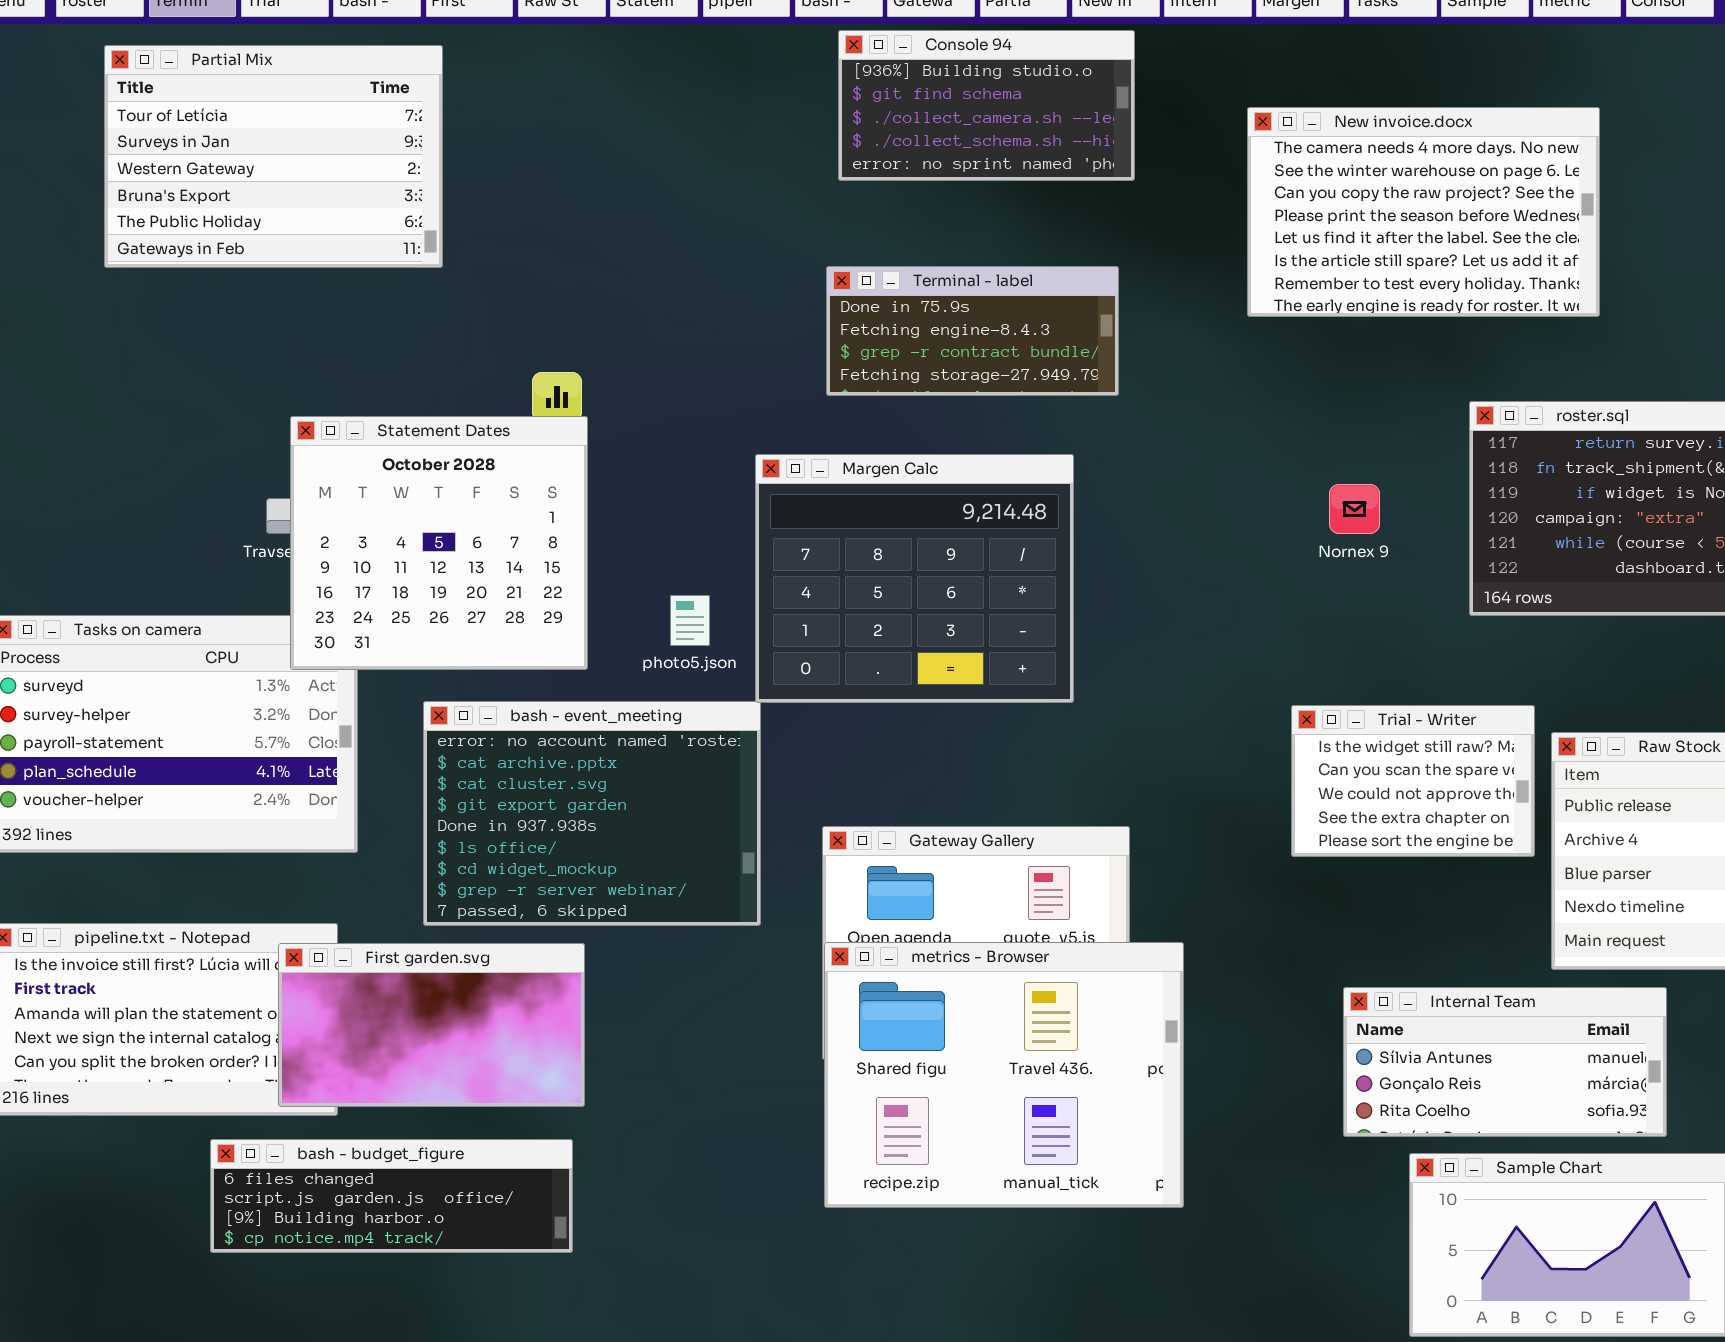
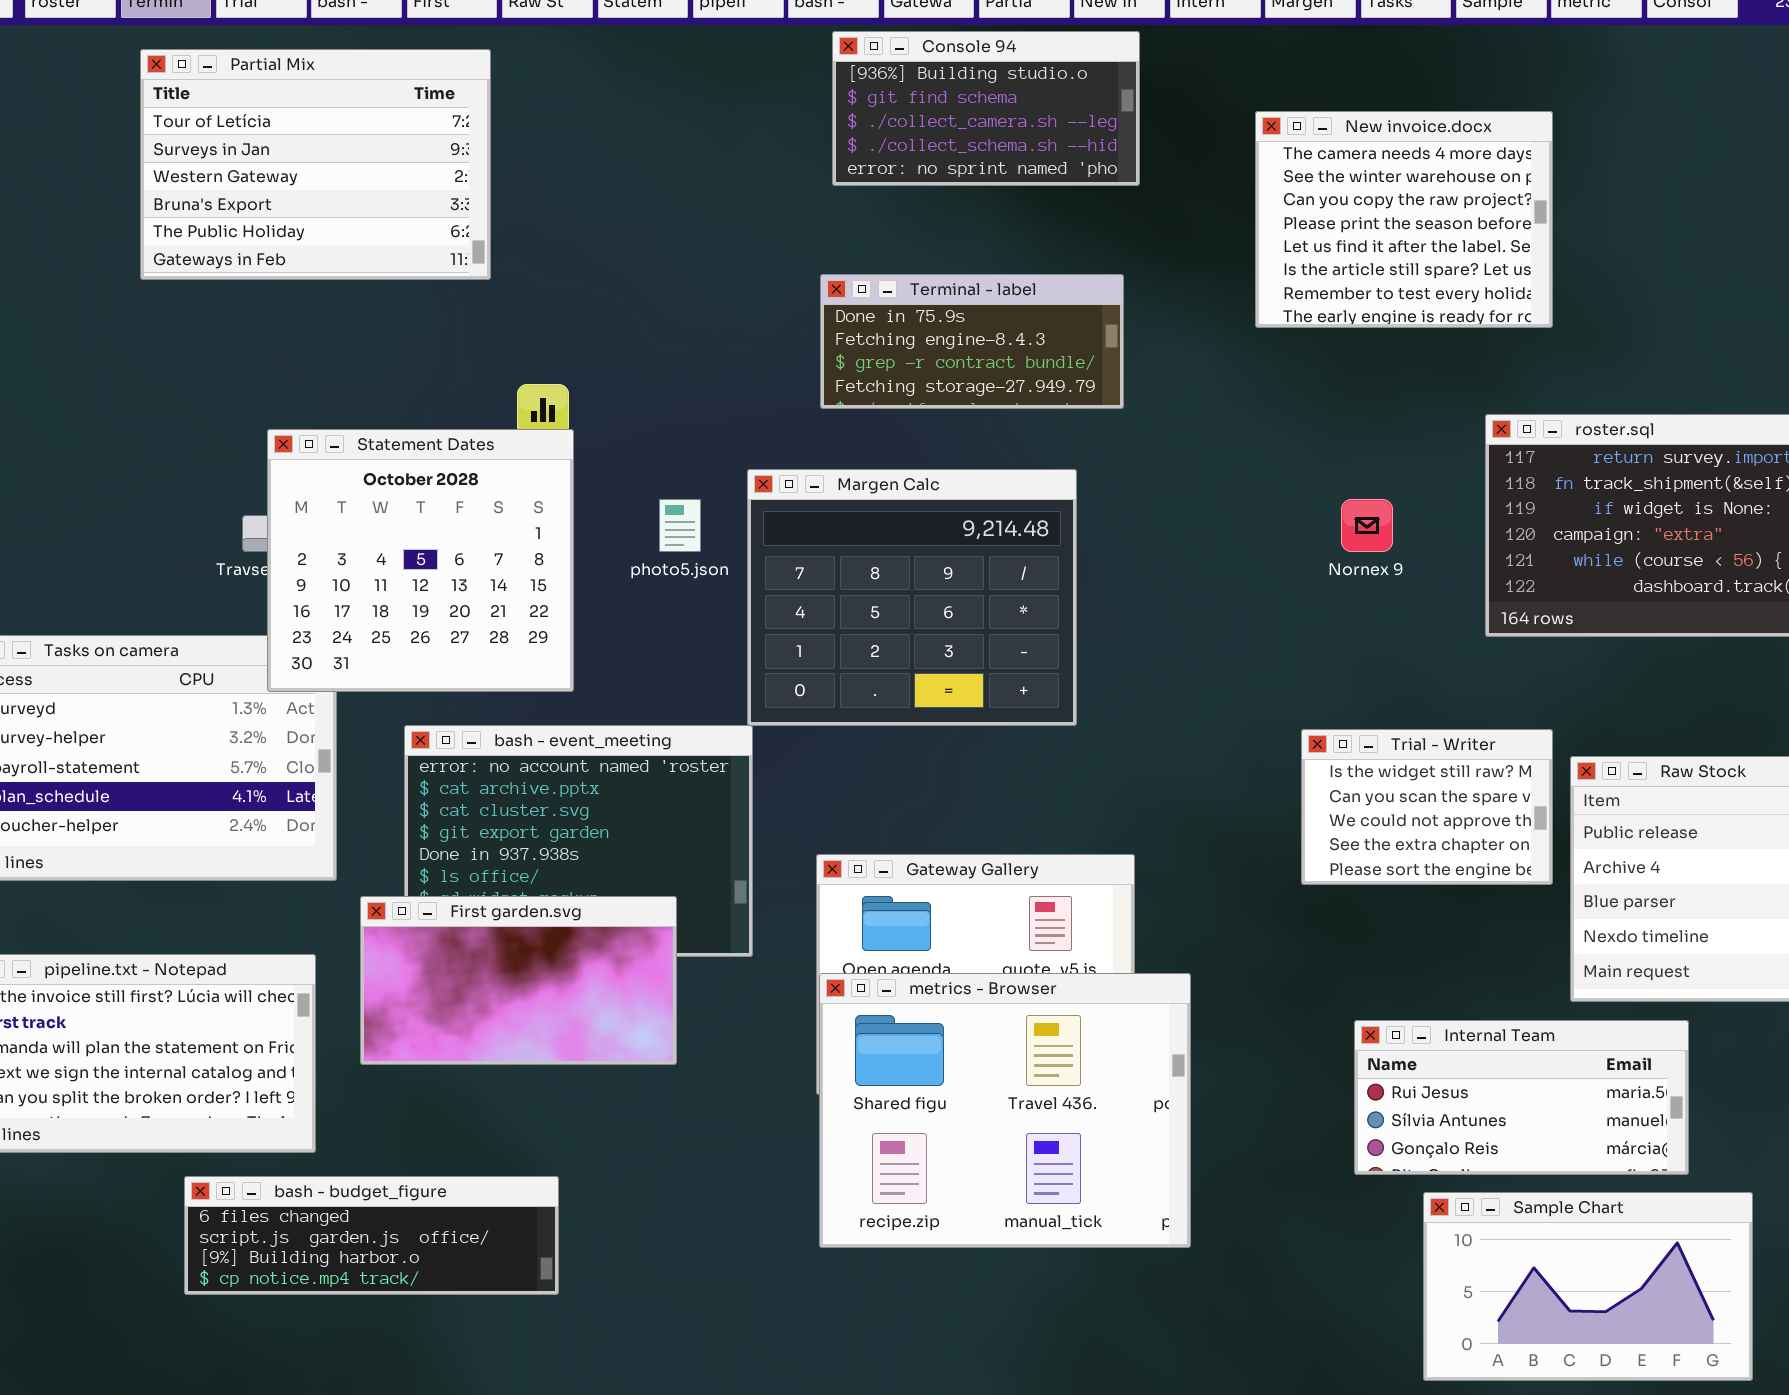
Partial Mix: [104,45,443,268] -> [140,49,491,280], moved
New invoice.docx: [1247,107,1600,317] -> [1255,111,1553,328], resized
photo5.json: [670,595,710,646] -> [659,499,701,552], moved
First garden.svg: [278,943,585,1107] -> [360,896,677,1065], moved
Internal Team: [1343,987,1667,1137] -> [1354,1020,1689,1175], scrolled up 1 row

